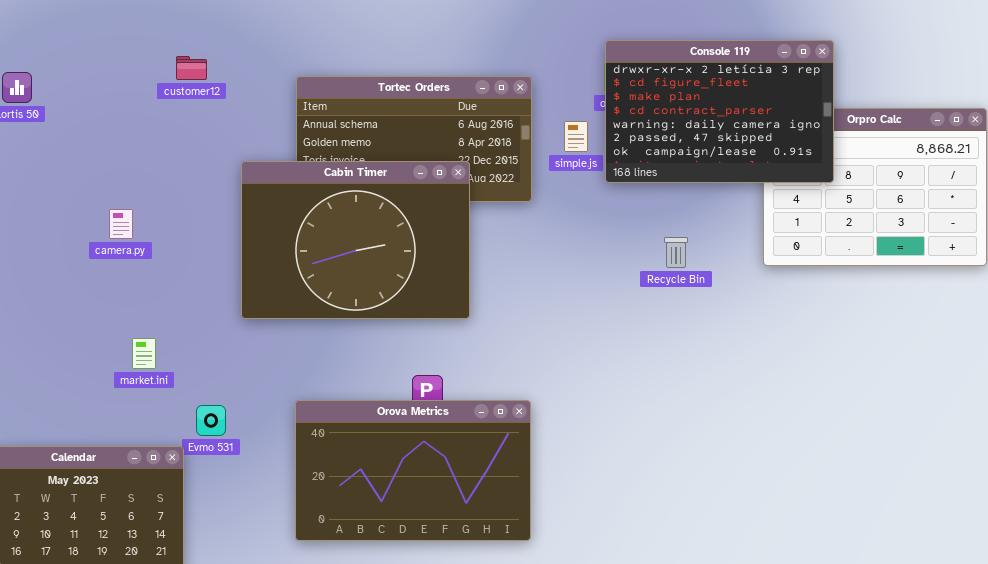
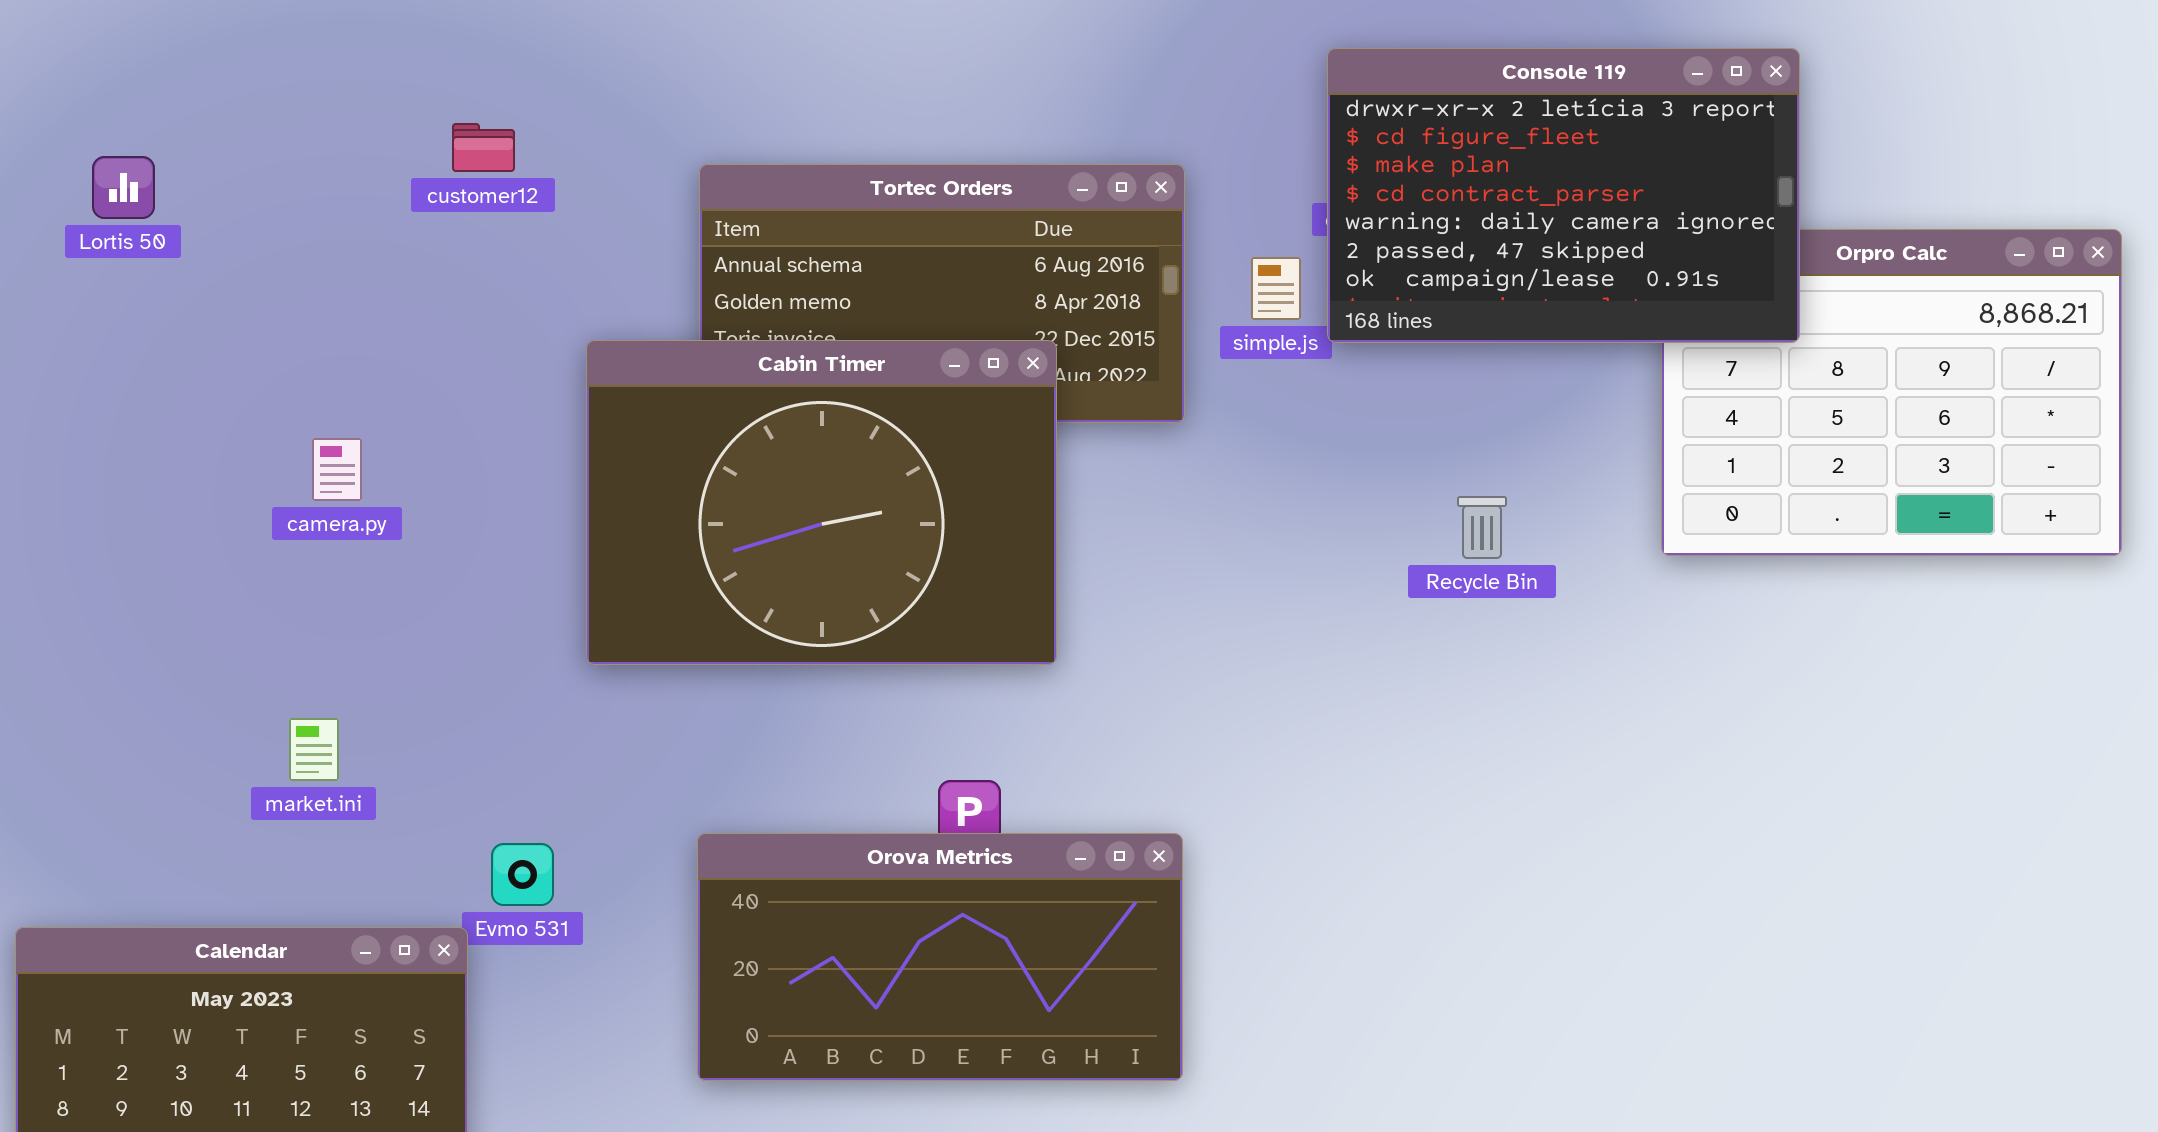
Console 119: [605,40,834,183] -> [1327,48,1800,343], moved
market.ini: [132,338,156,369] -> [289,718,339,781], moved
Orova Metrics: [295,400,531,541] -> [697,833,1183,1081], resized

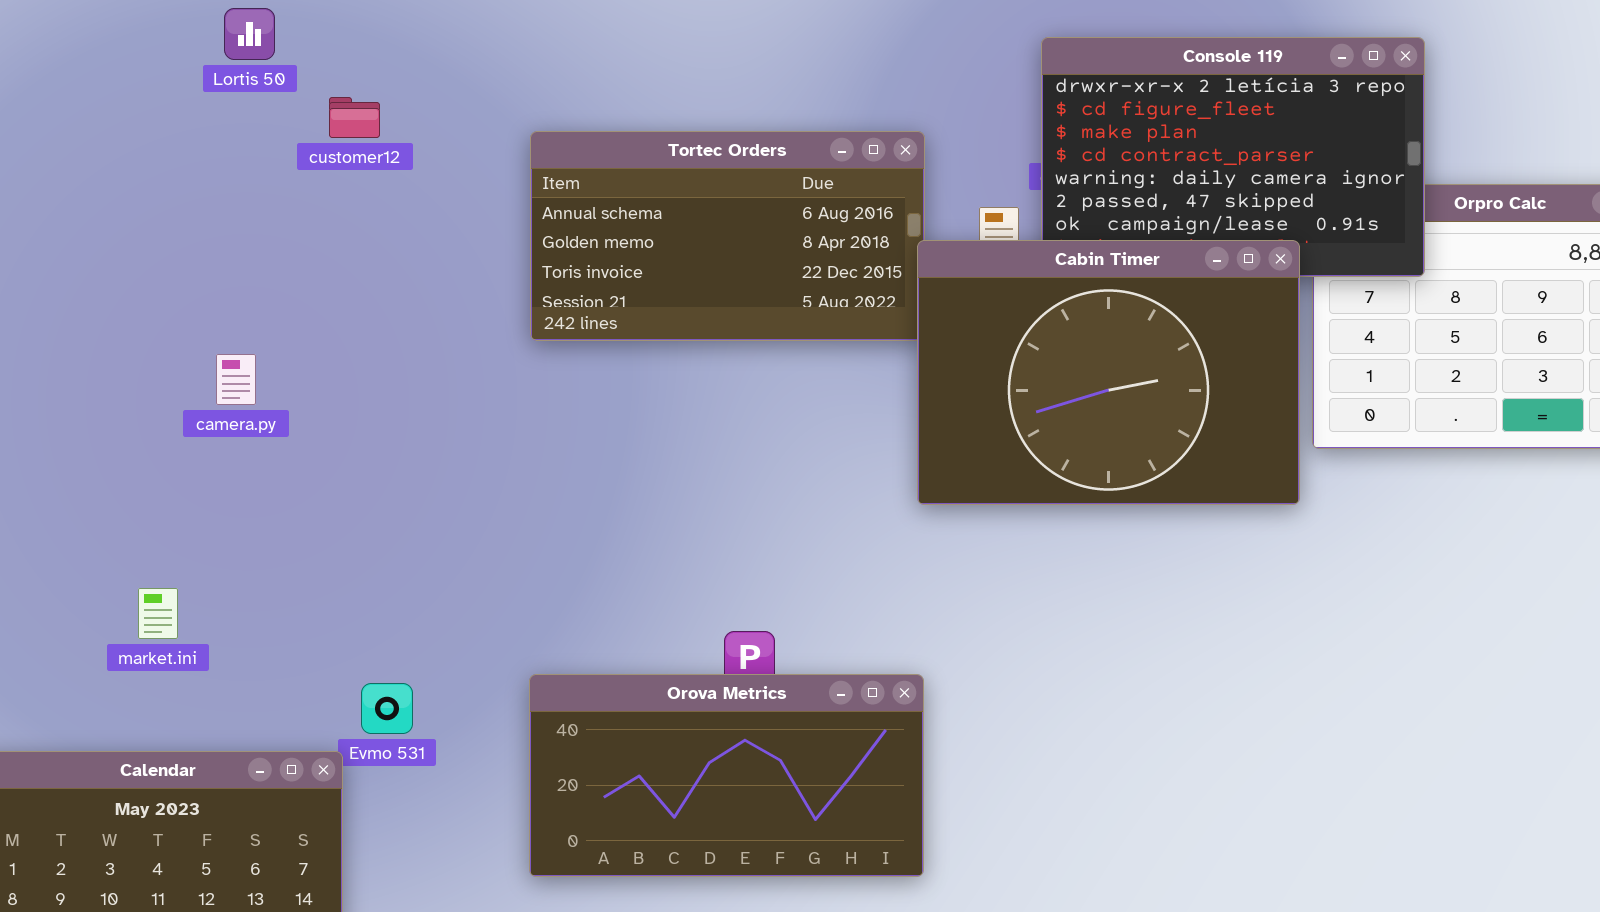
Lortis 50: [92,156,155,219] -> [224,8,275,60], moved
Cabin Timer: [586,340,1057,665] -> [917,240,1300,505], moved
market.ini: [289,718,339,781] -> [138,588,178,639], moved

